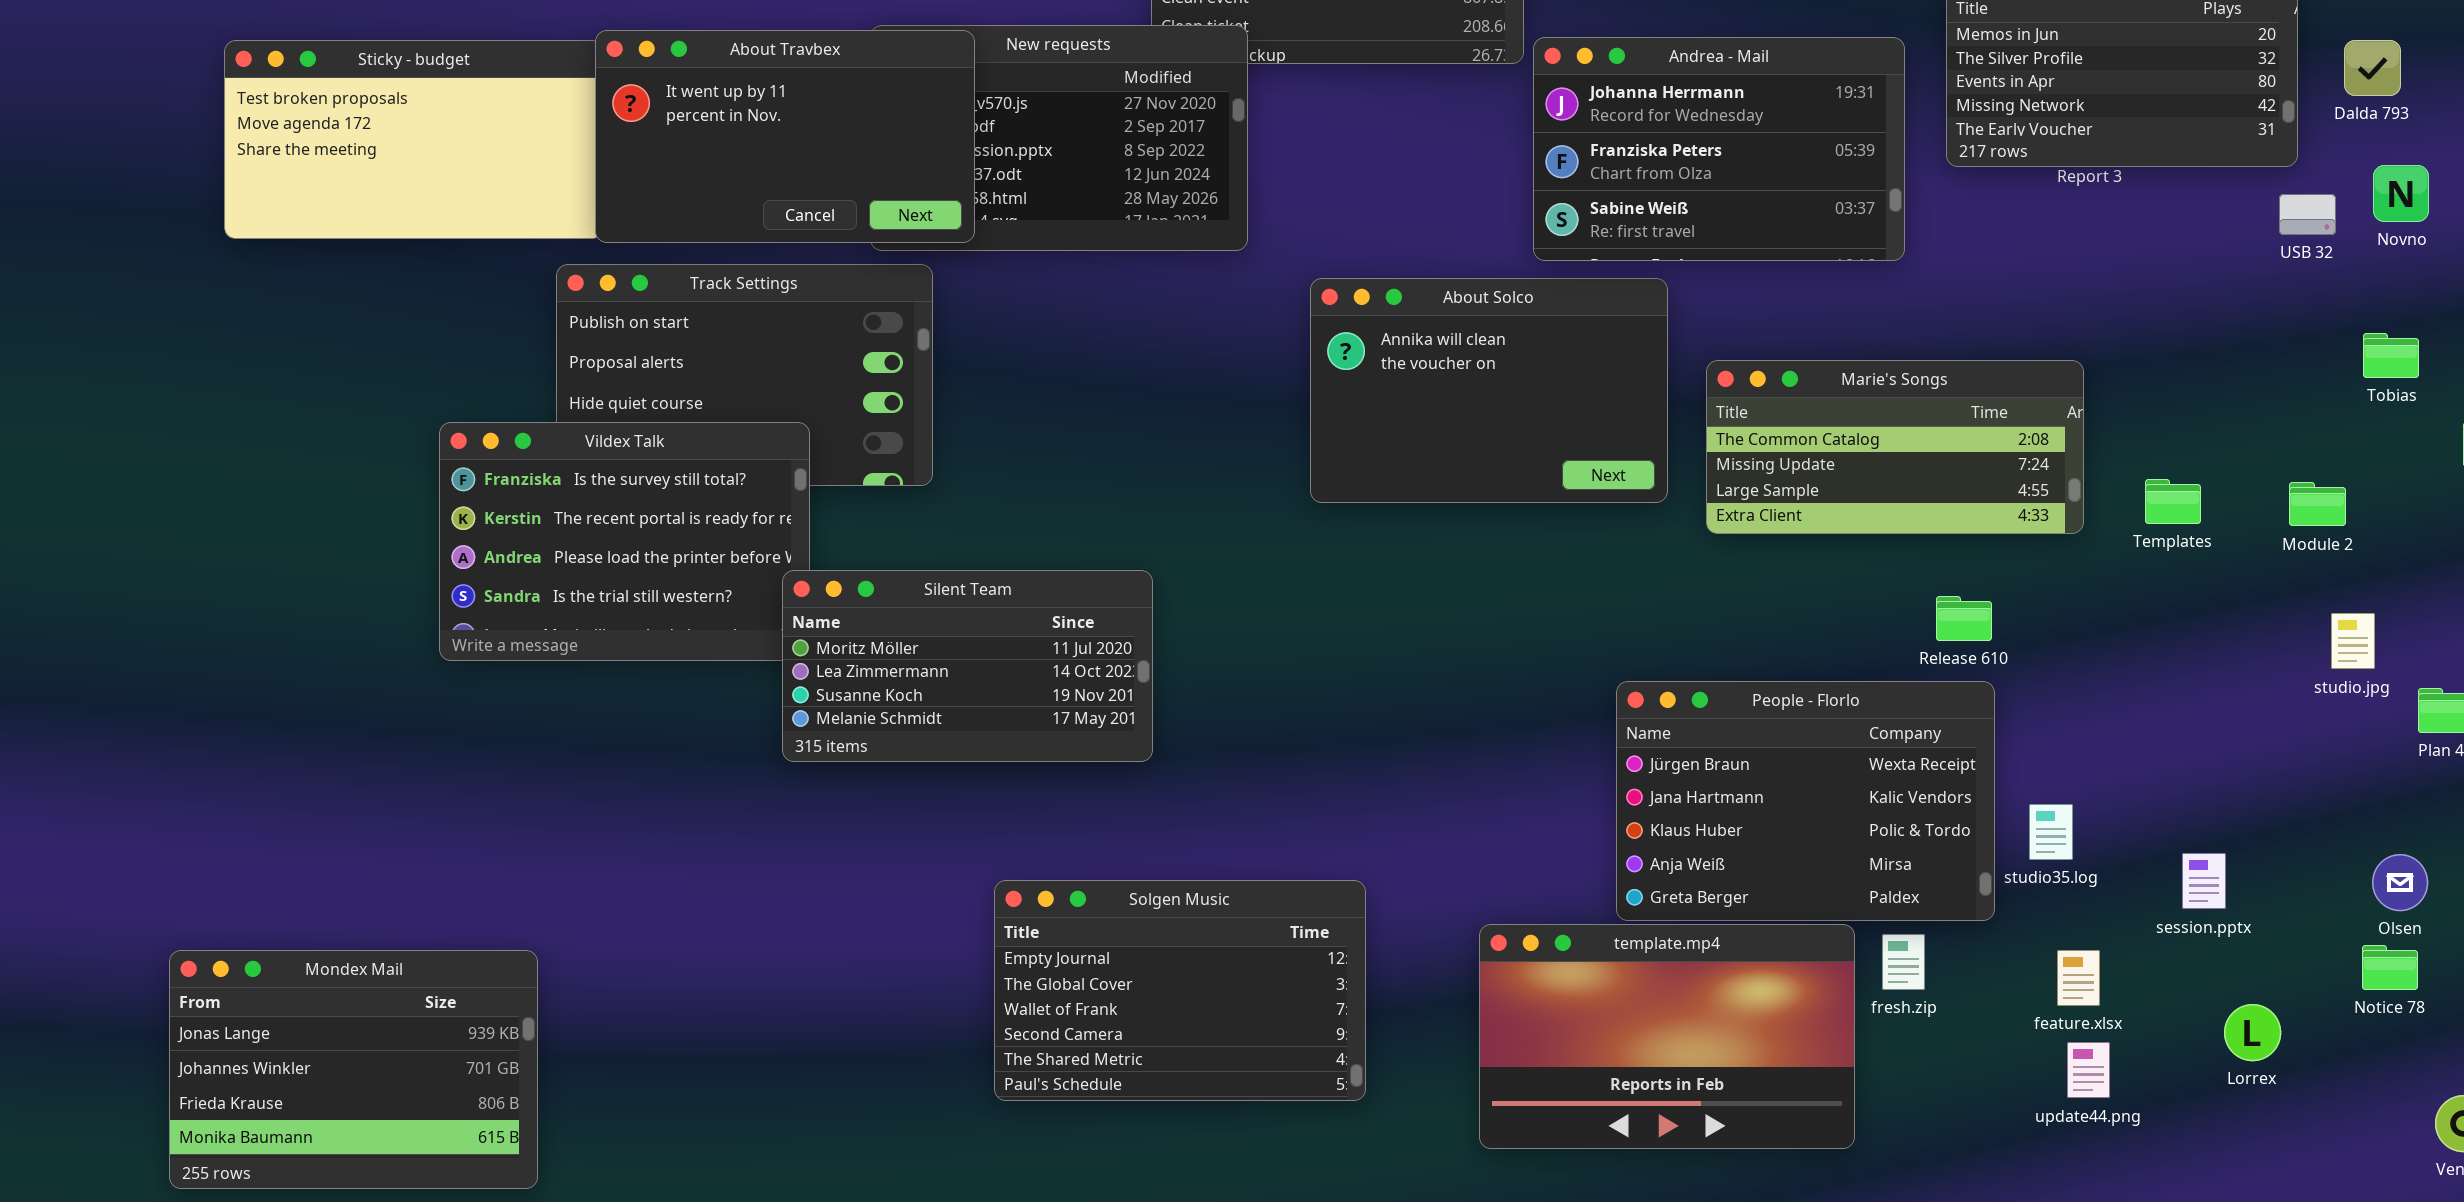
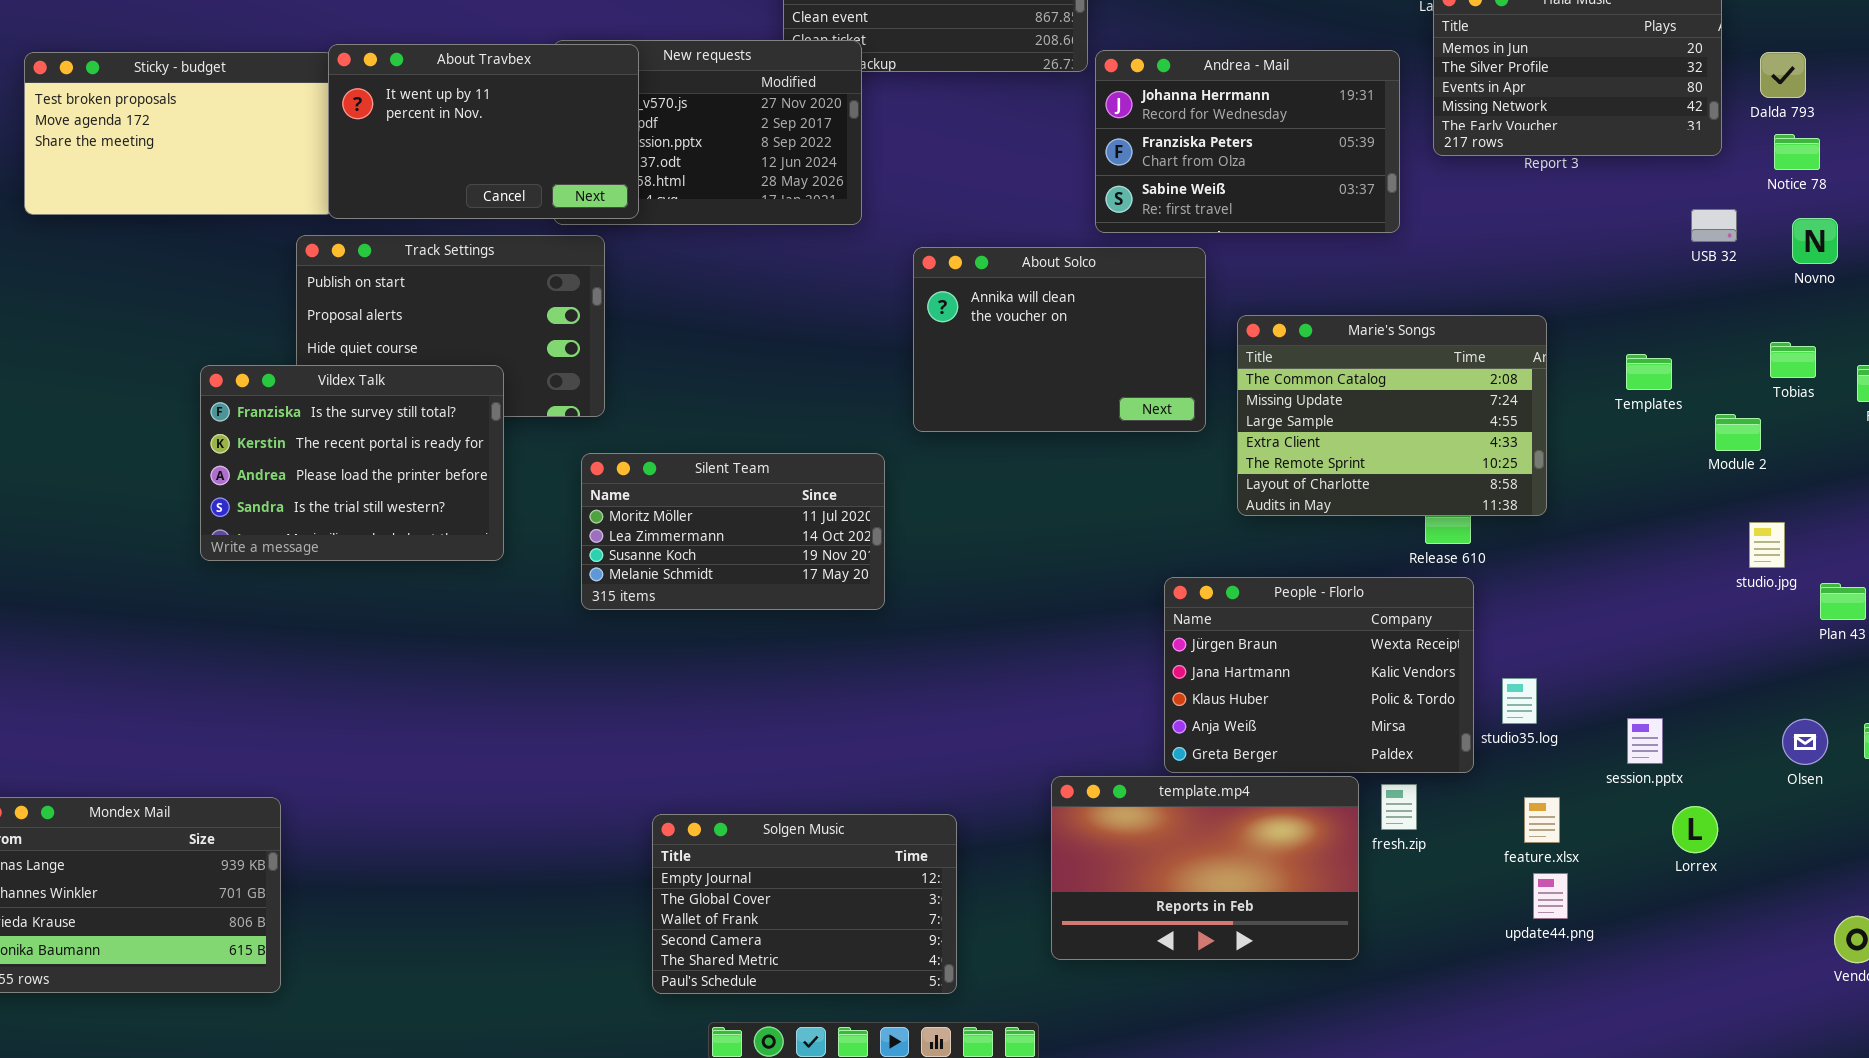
Novno: [2373,165,2429,222] -> [1792,218,1838,264], moved
USB 32: [2279,194,2336,235] -> [1691,209,1737,242], moved
Tobias: [2363,333,2419,378] -> [1770,342,1816,378], moved
Marie's Songs: [1706,360,2084,534] -> [1237,315,1547,516], resized
Templates: [2145,479,2201,524] -> [1626,354,1672,390], moved
Silent Team: [782,570,1153,762] -> [581,453,885,610], moved
Solgen Music: [994,880,1366,1101] -> [652,814,957,994], moved
Notice 78: [2362,945,2418,990] -> [1774,134,1820,170], moved
Lorrex: [2224,1004,2281,1061] -> [1672,806,1718,853], moved

